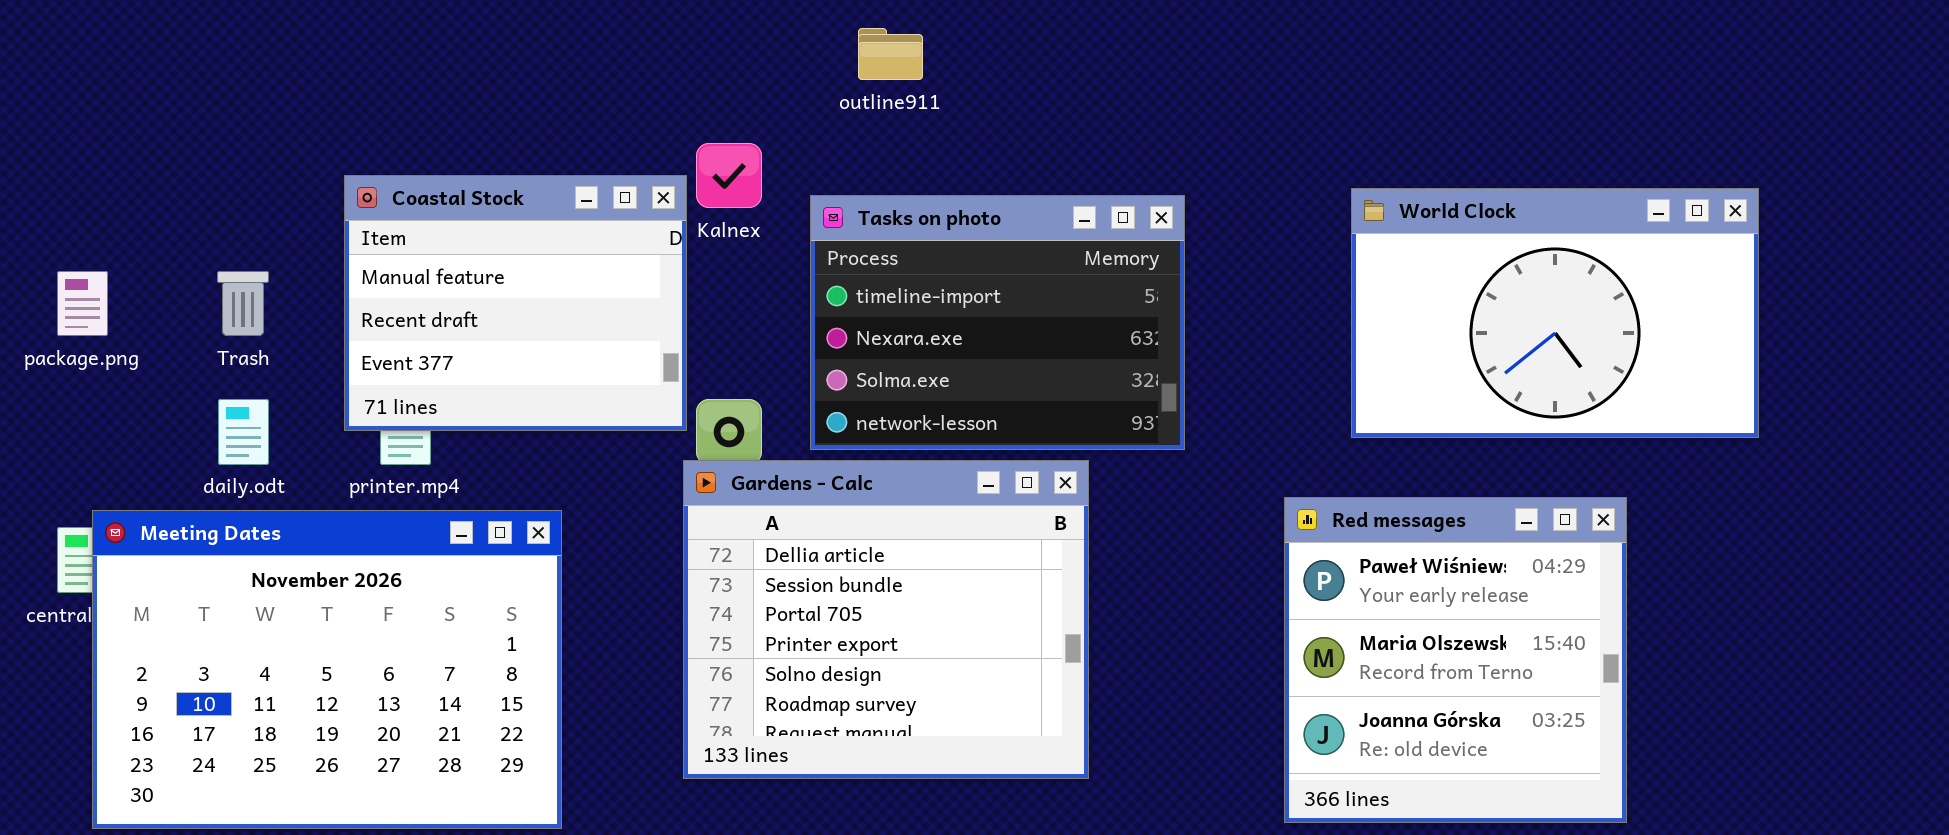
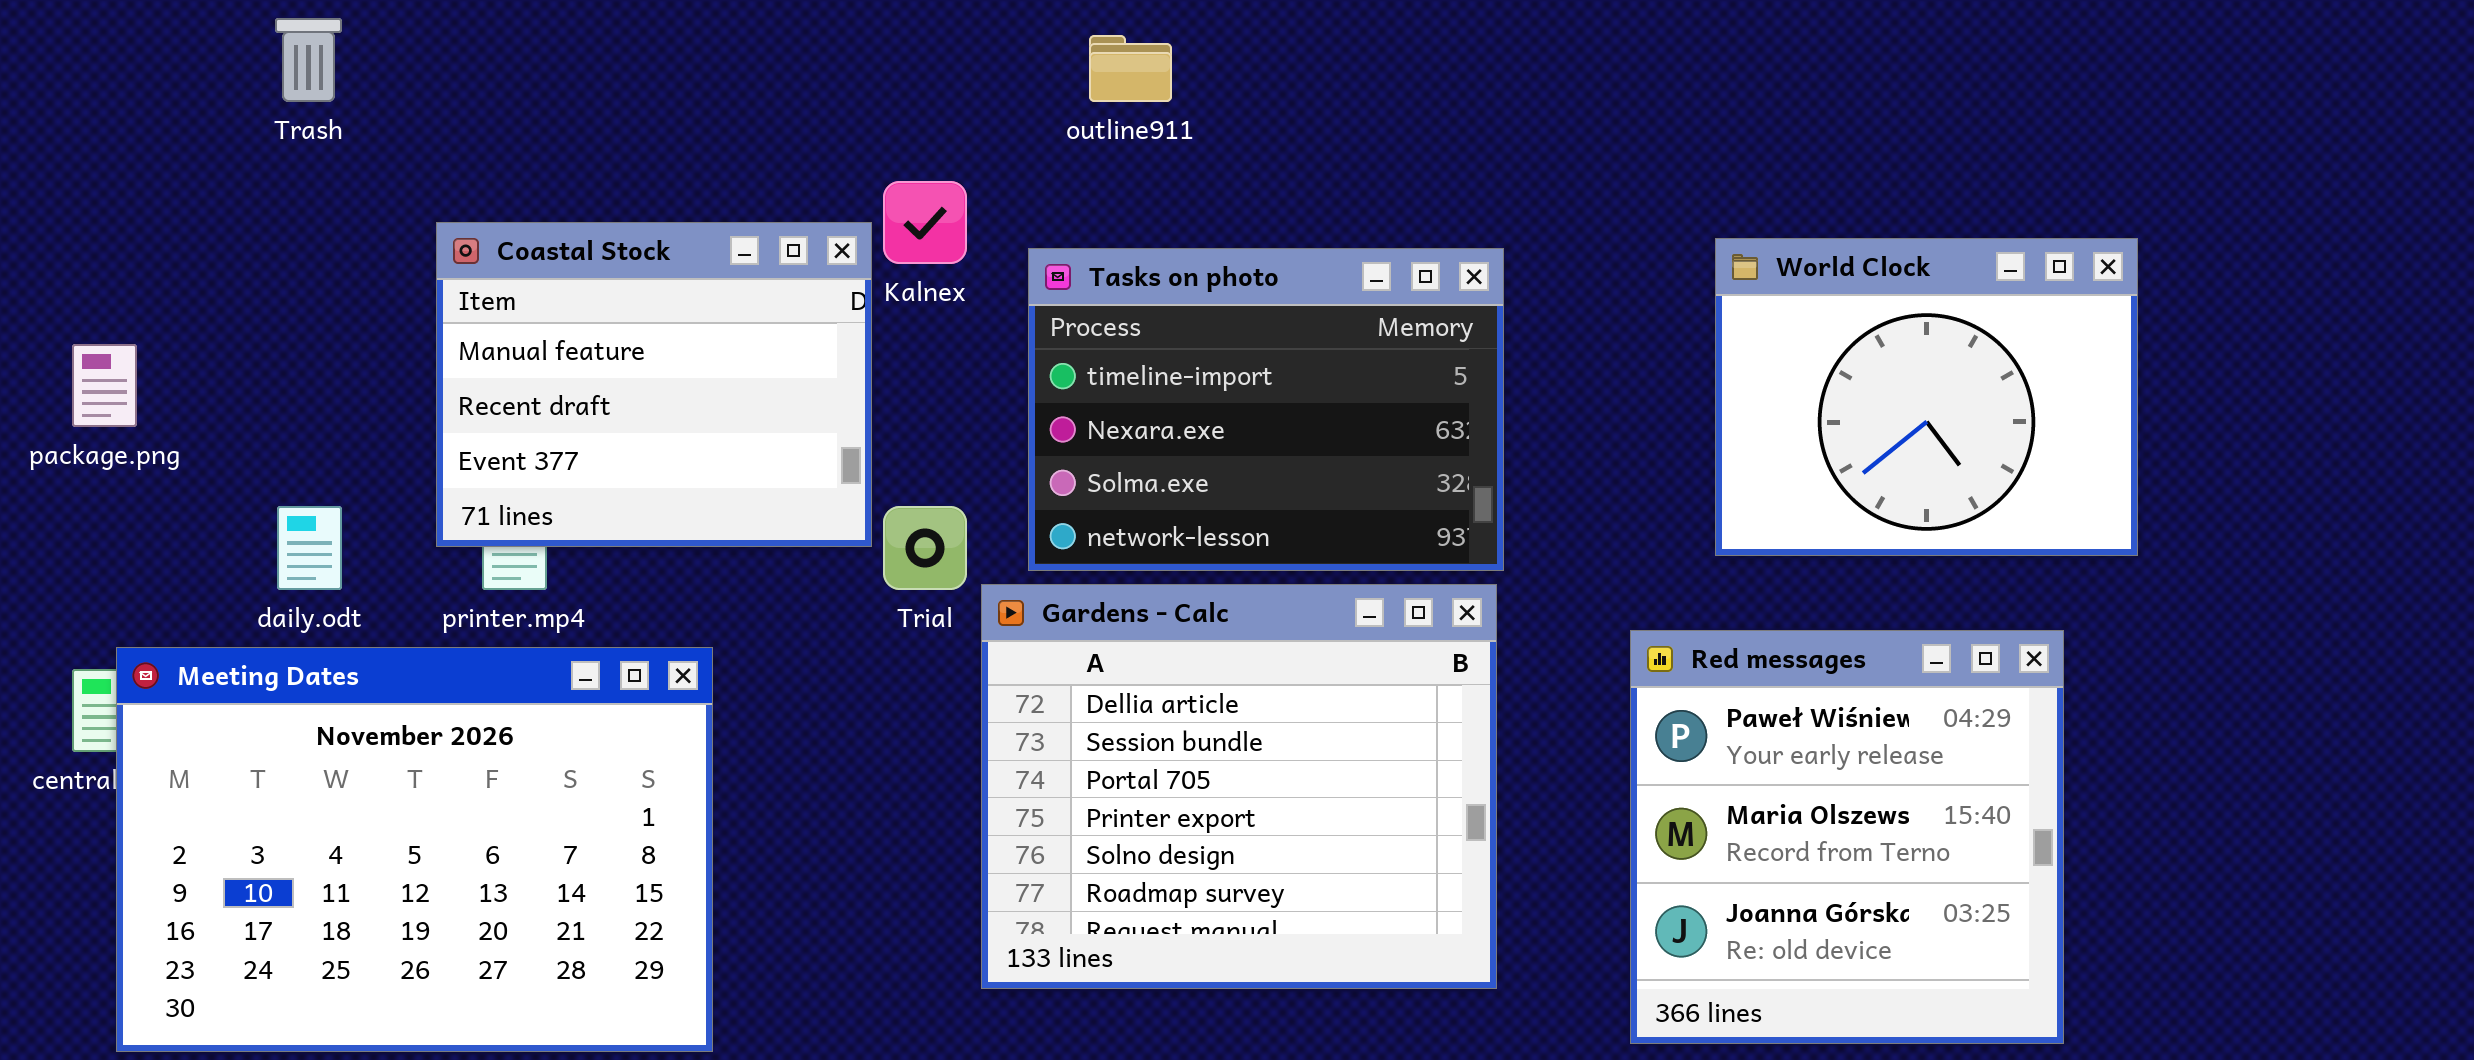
World Clock: [1351,188,1759,438] -> [1715,238,2138,556], resized
Trash: [217,271,269,336] -> [275,18,342,102], moved
Gardens - Calc: [683,460,1089,779] -> [981,584,1497,989], moved

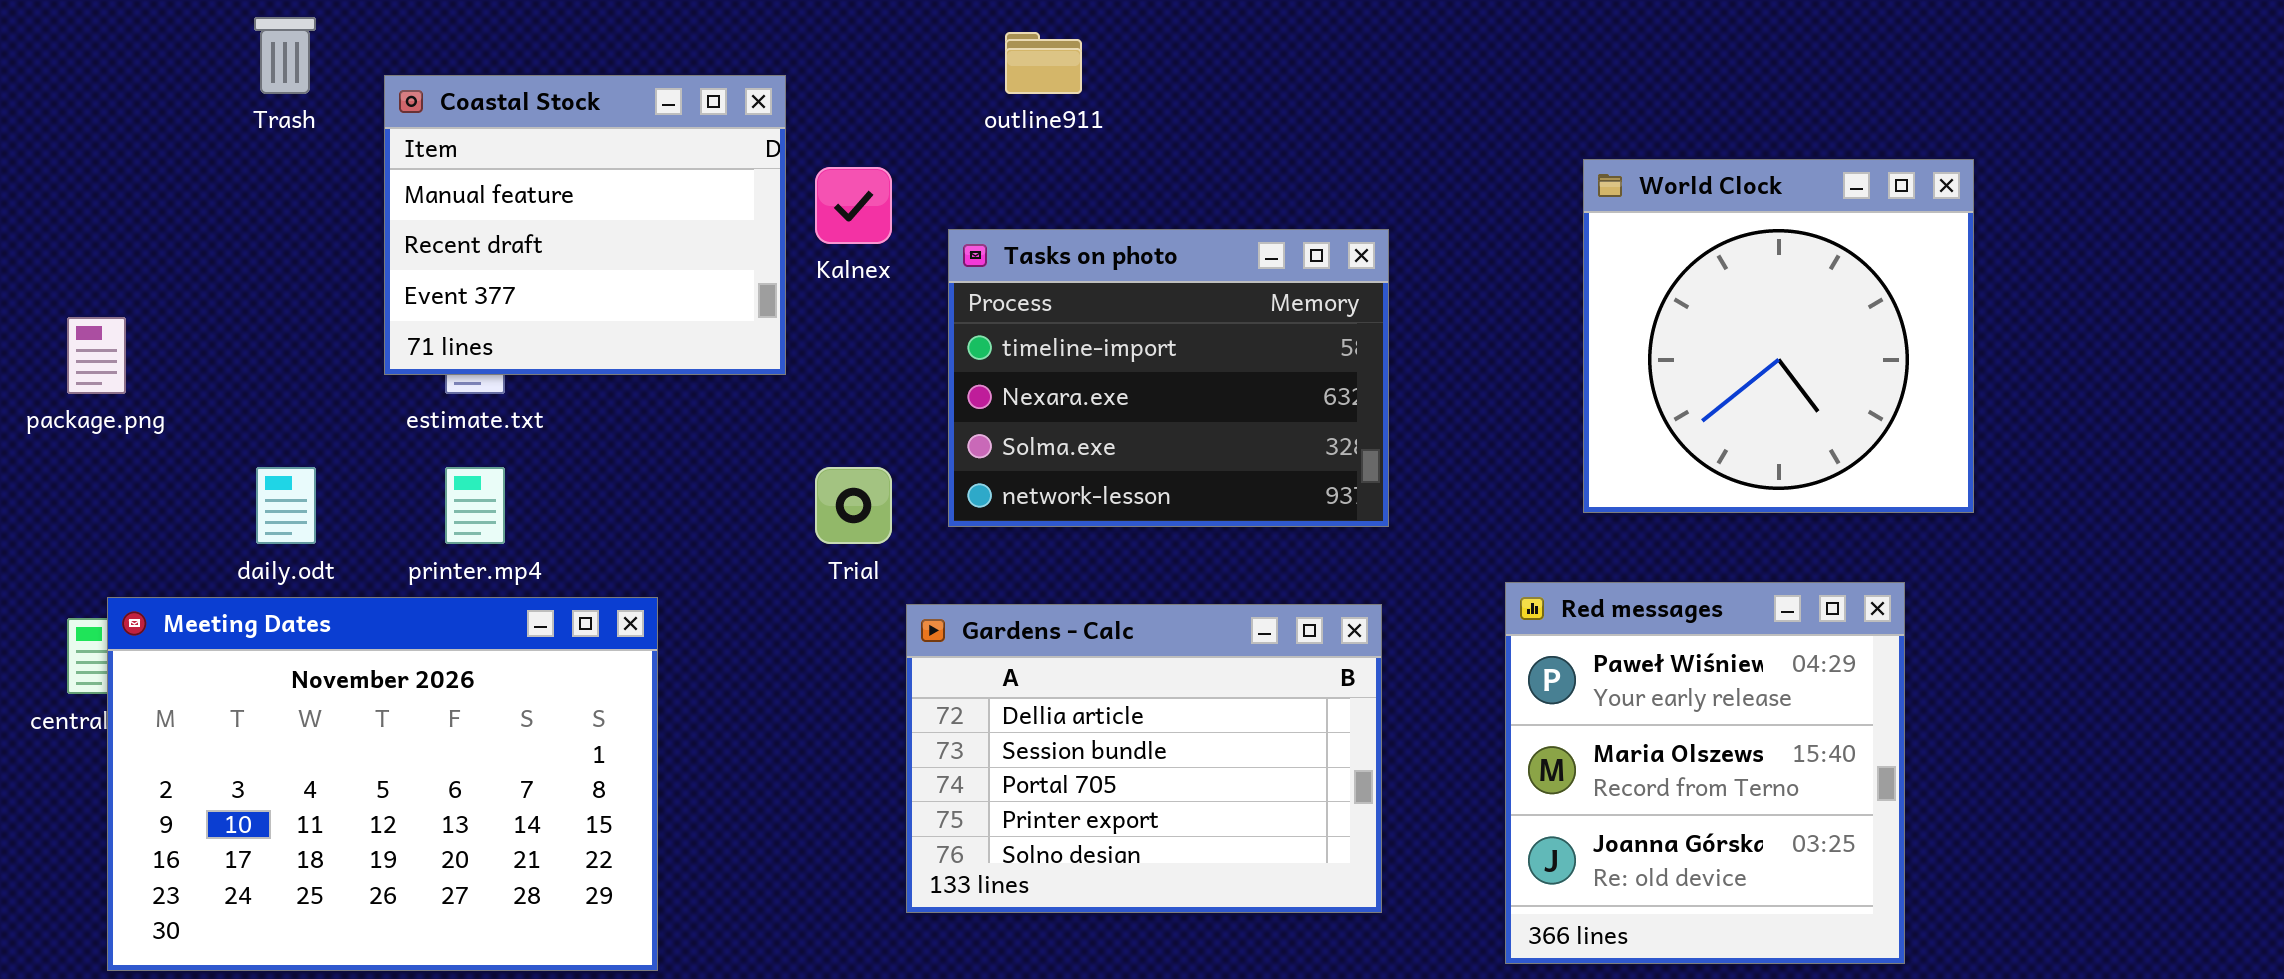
Coastal Stock: [436,222,872,547] -> [384,75,786,375], moved
World Clock: [1715,238,2138,556] -> [1583,159,1974,513], resized
Gardens - Calc: [981,584,1497,989] -> [906,604,1382,913], resized

